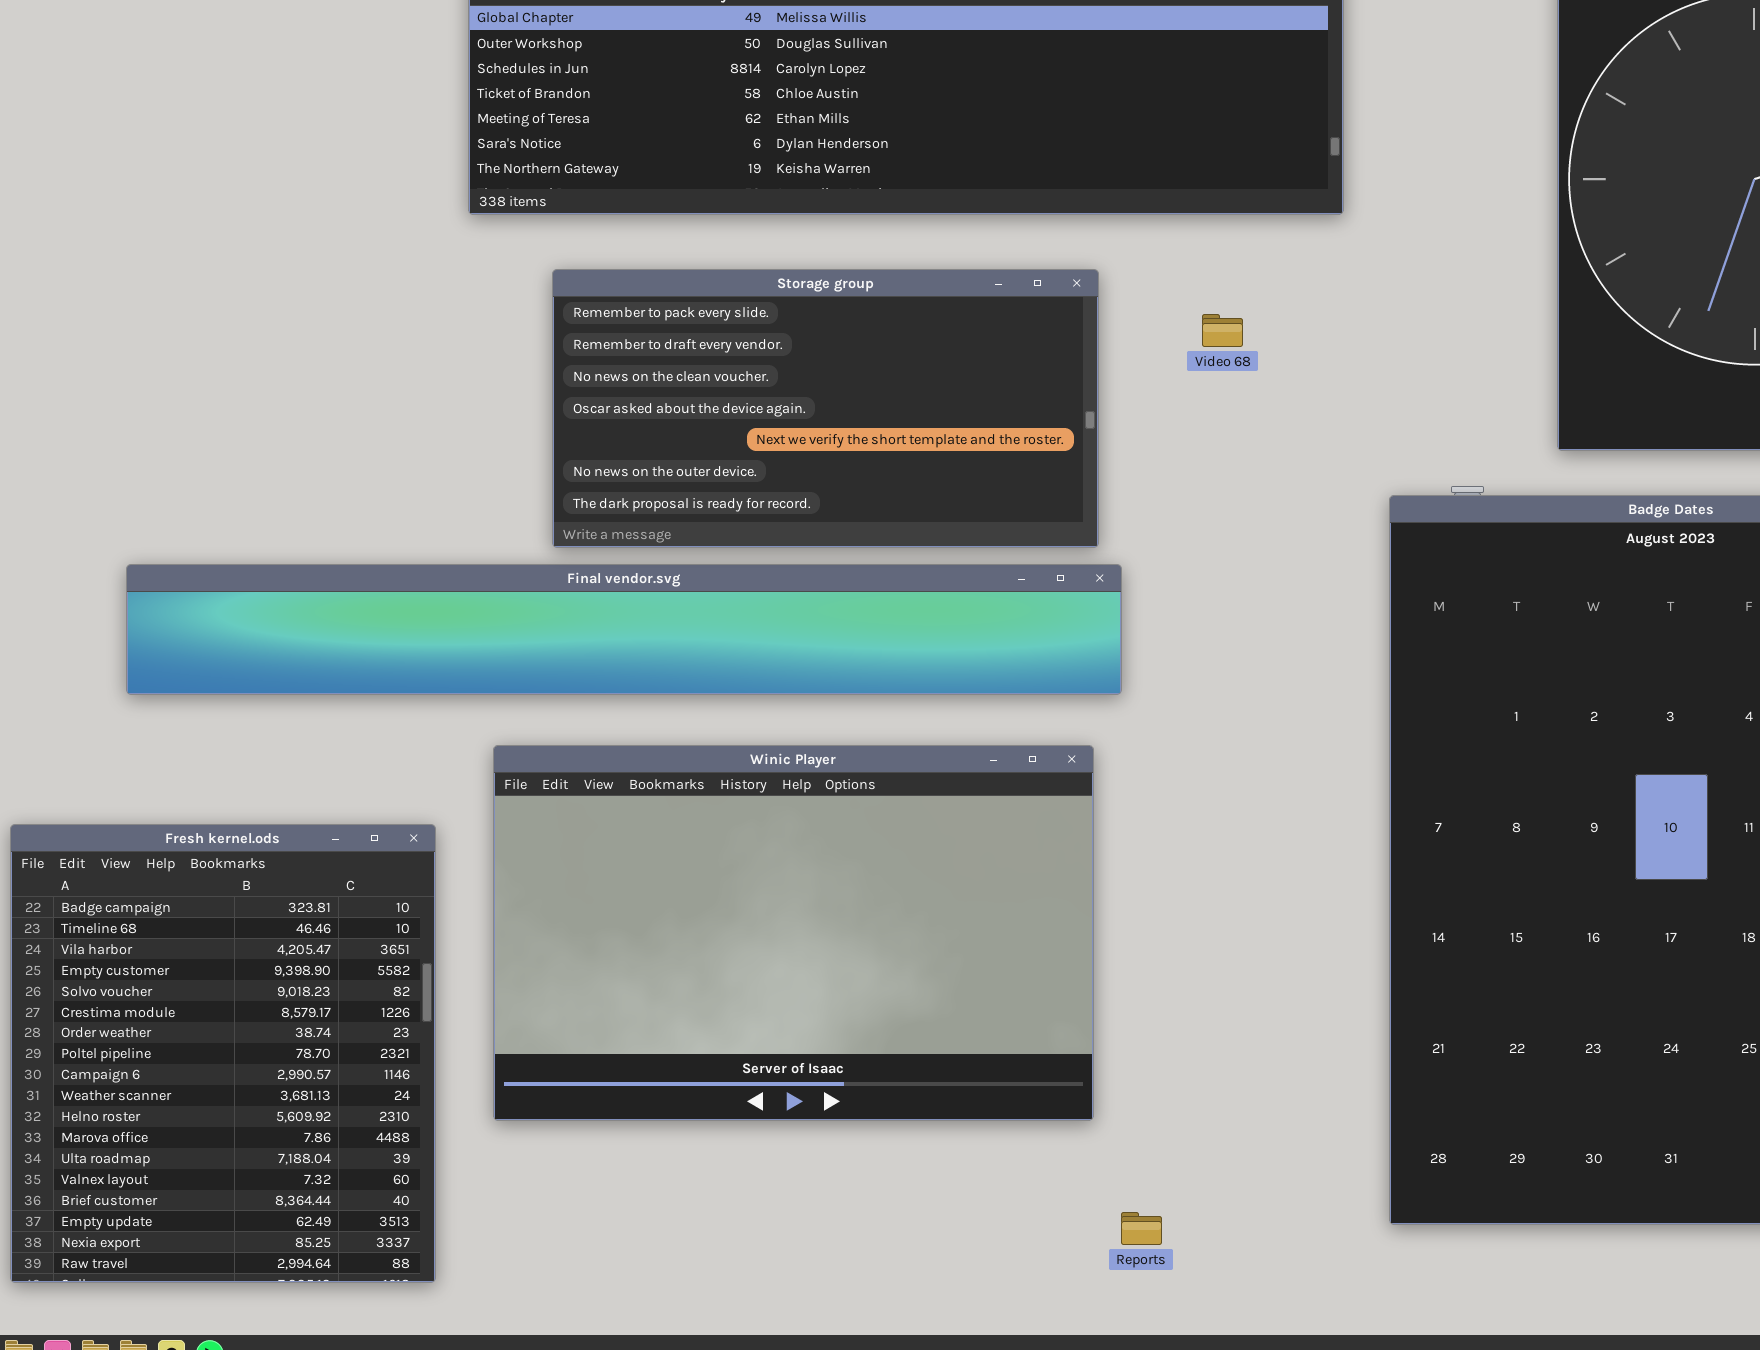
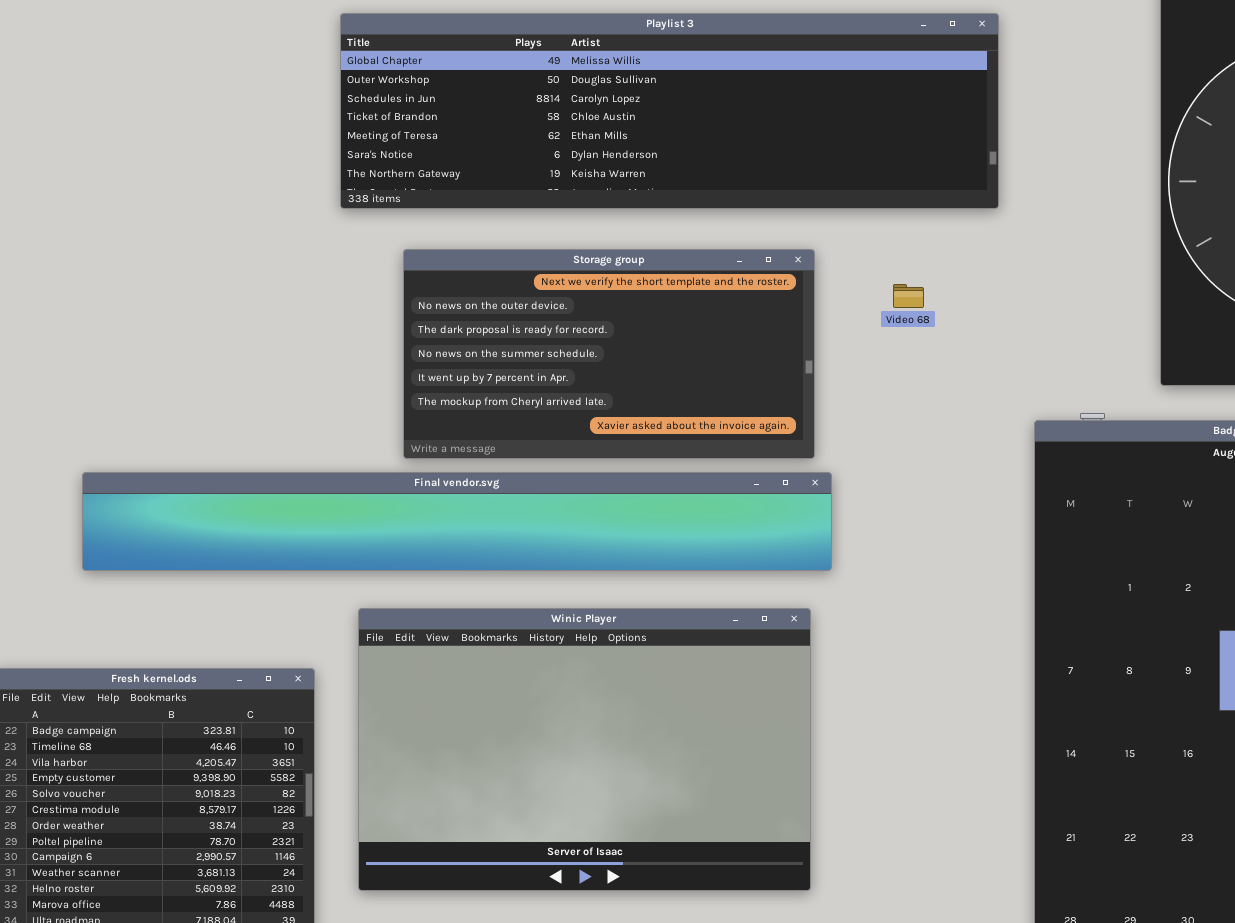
Storage group: [552,269,1099,548] -> [403,249,815,459], scrolled down 4 rows

